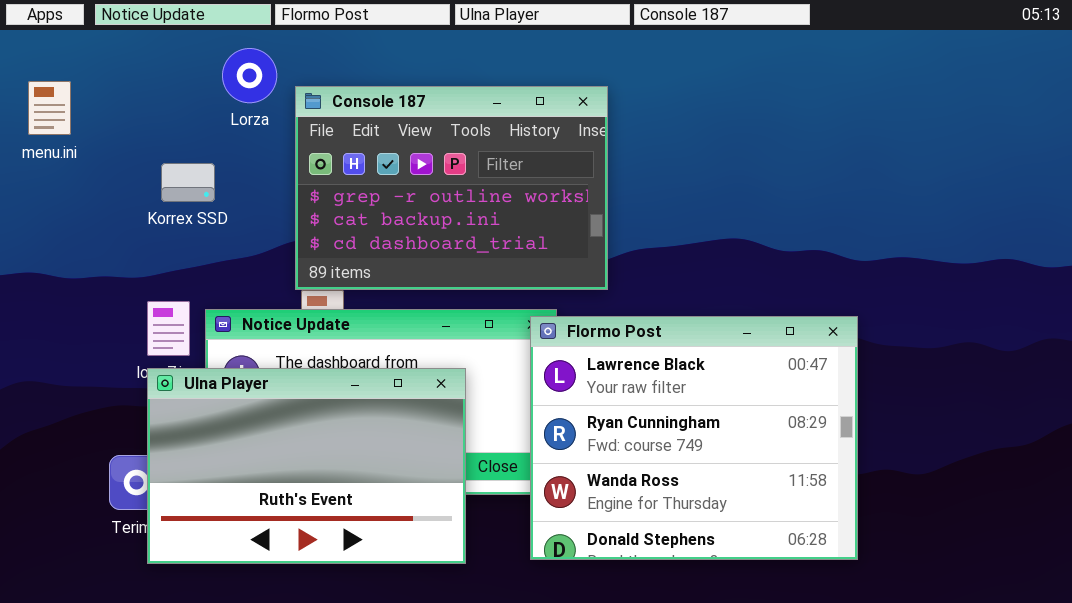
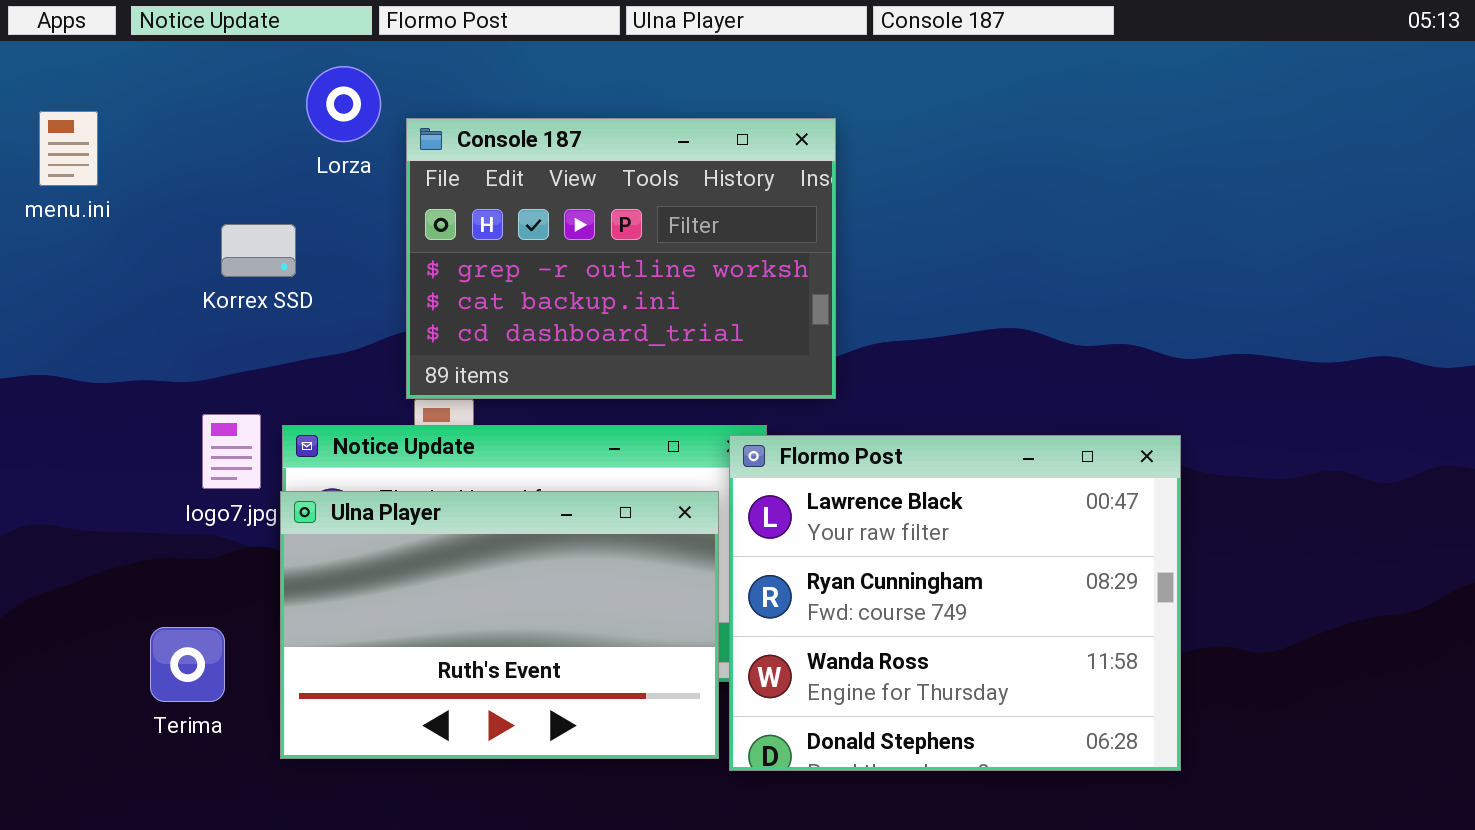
Ulna Player: [147,368,466,564] -> [280,491,719,759], moved

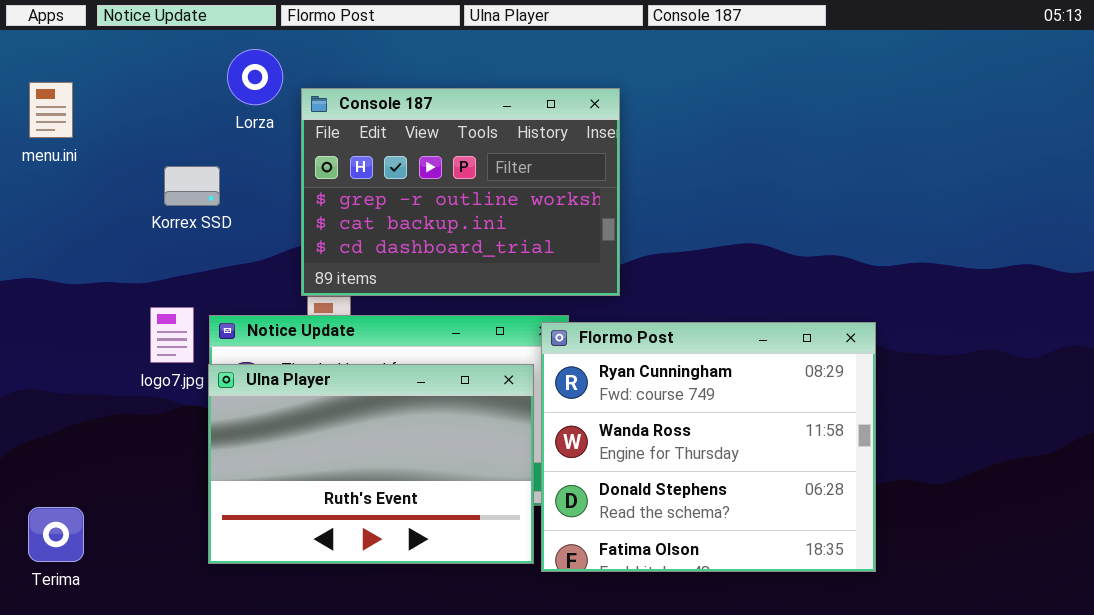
Flormo Post: [729,435,1181,771] -> [541,322,876,572], scrolled down 1 row
Terima: [150,627,225,702] -> [28,507,84,562], moved

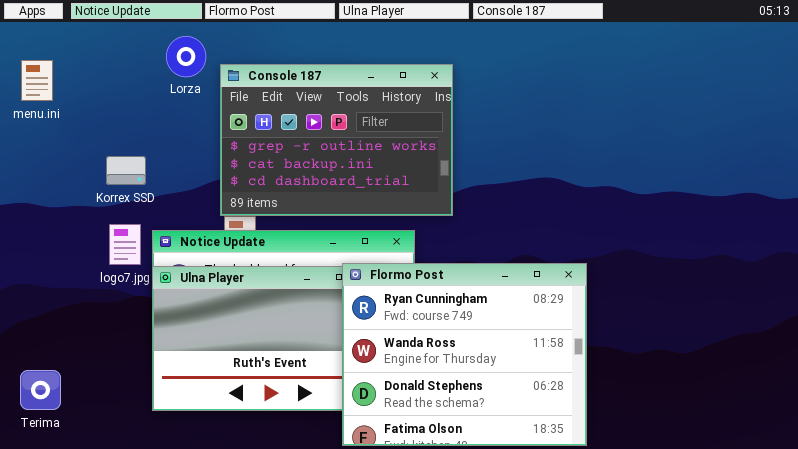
Korrex SSD: [164,166,220,206] -> [106,156,146,185], moved
Flormo Post: [541,322,876,572] -> [342,263,587,446], moved

